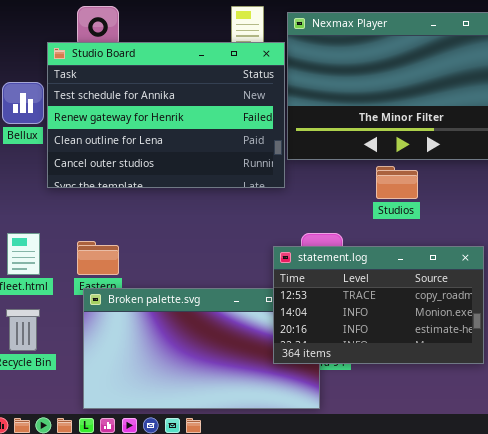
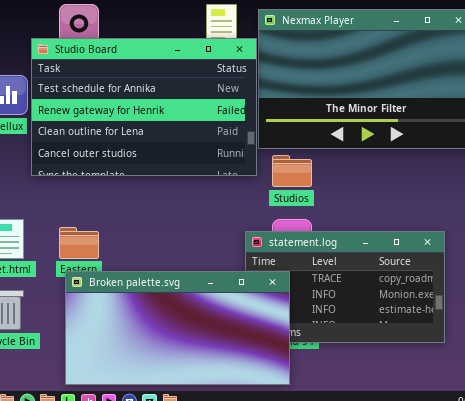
Studios: [376,166,418,199] -> [272,155,312,187], moved
Broken palette.svg: [83,288,320,409] -> [65,271,290,385], raised

